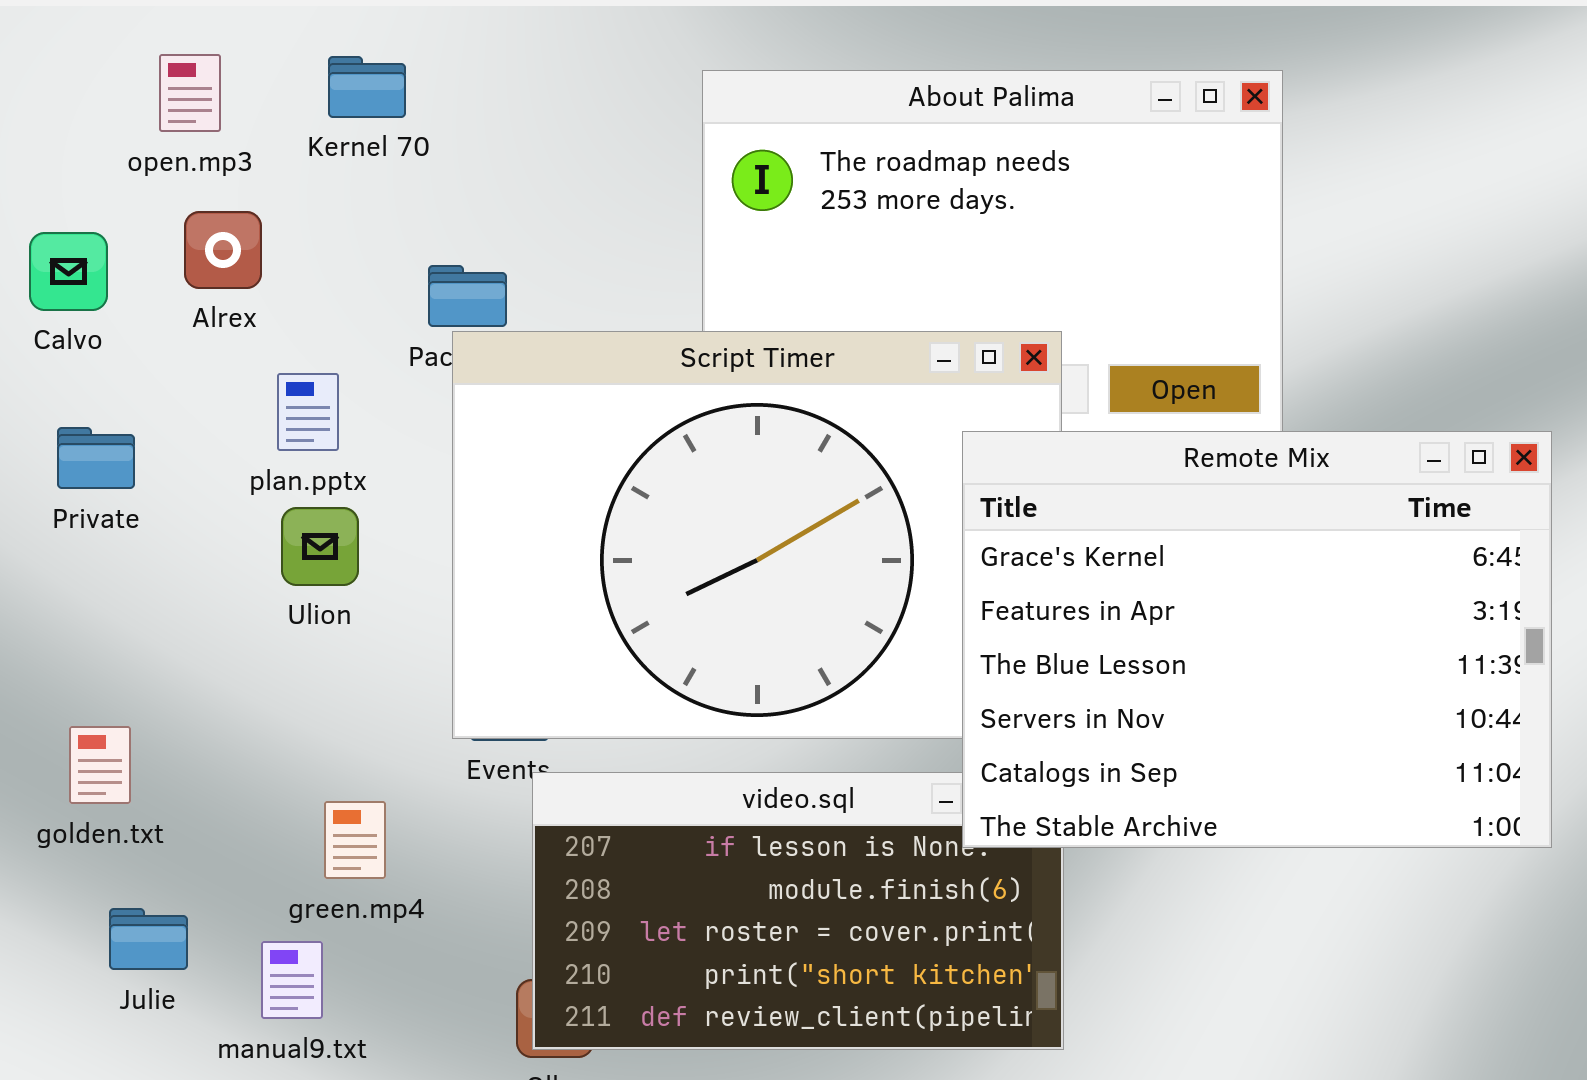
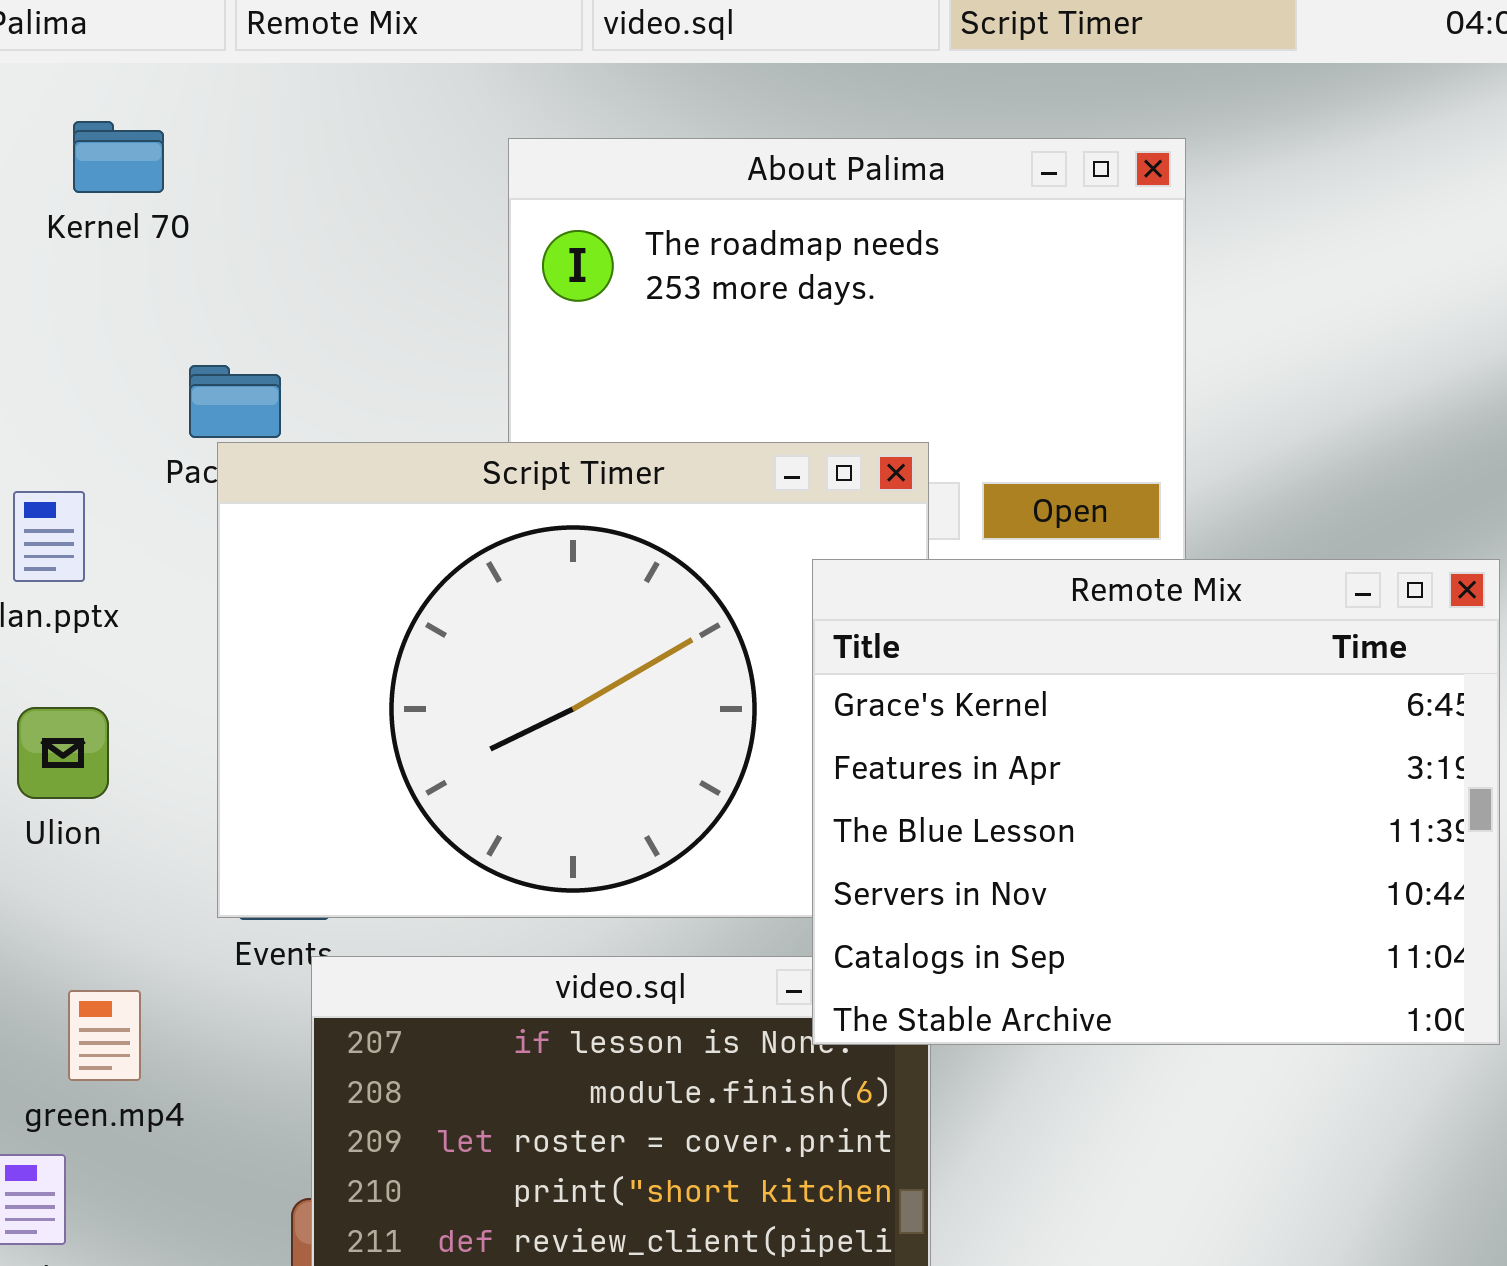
Ulion: [281,507,359,586] -> [17,707,109,799], moved

